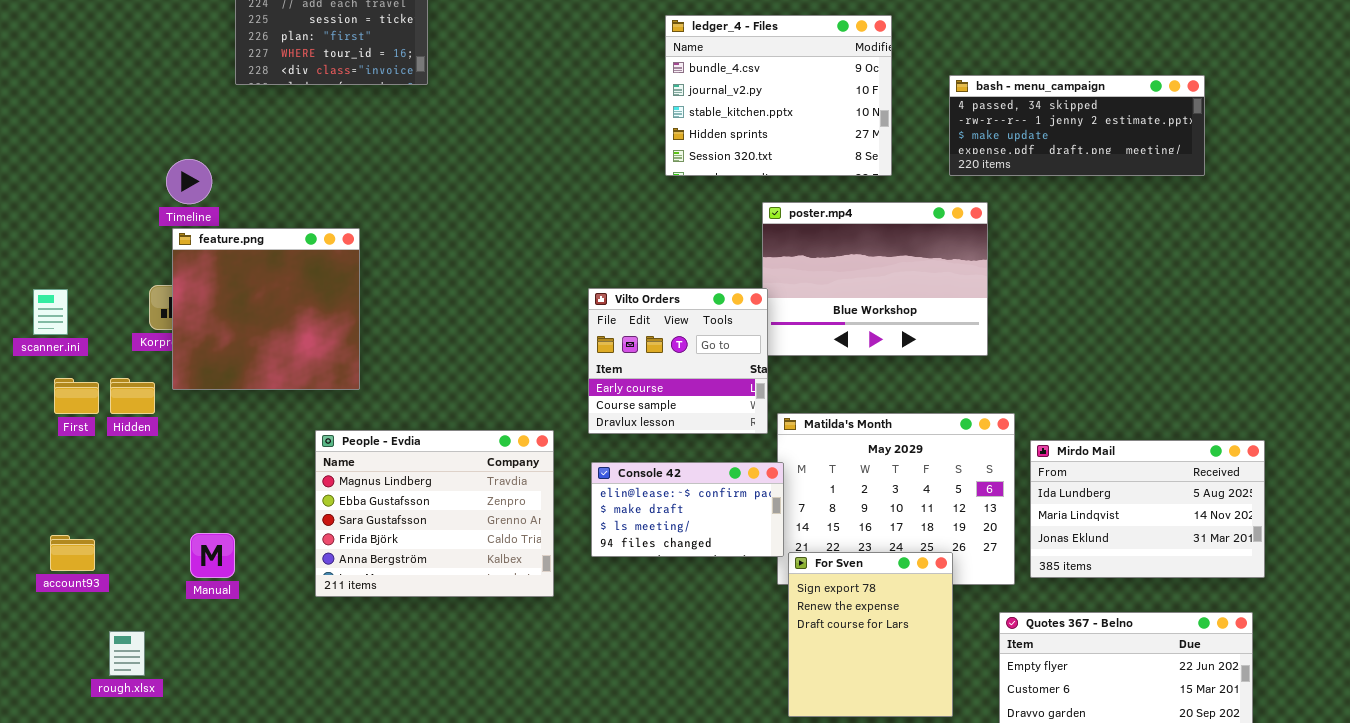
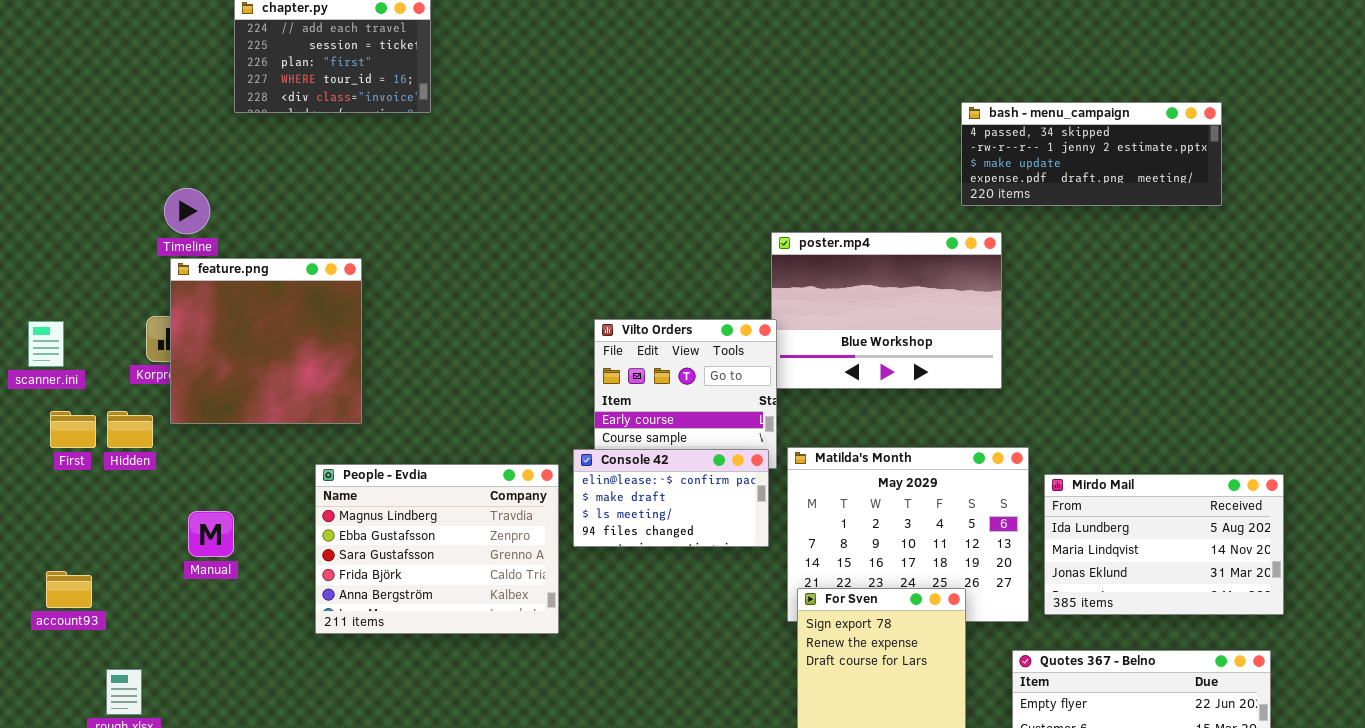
ledger_4 - Files: [665,15,892,176] -> none, closed
Console 42: [591,462,784,557] -> [573,449,769,547], moved
Manual: [190,533,235,578] -> [188,511,234,557], moved

